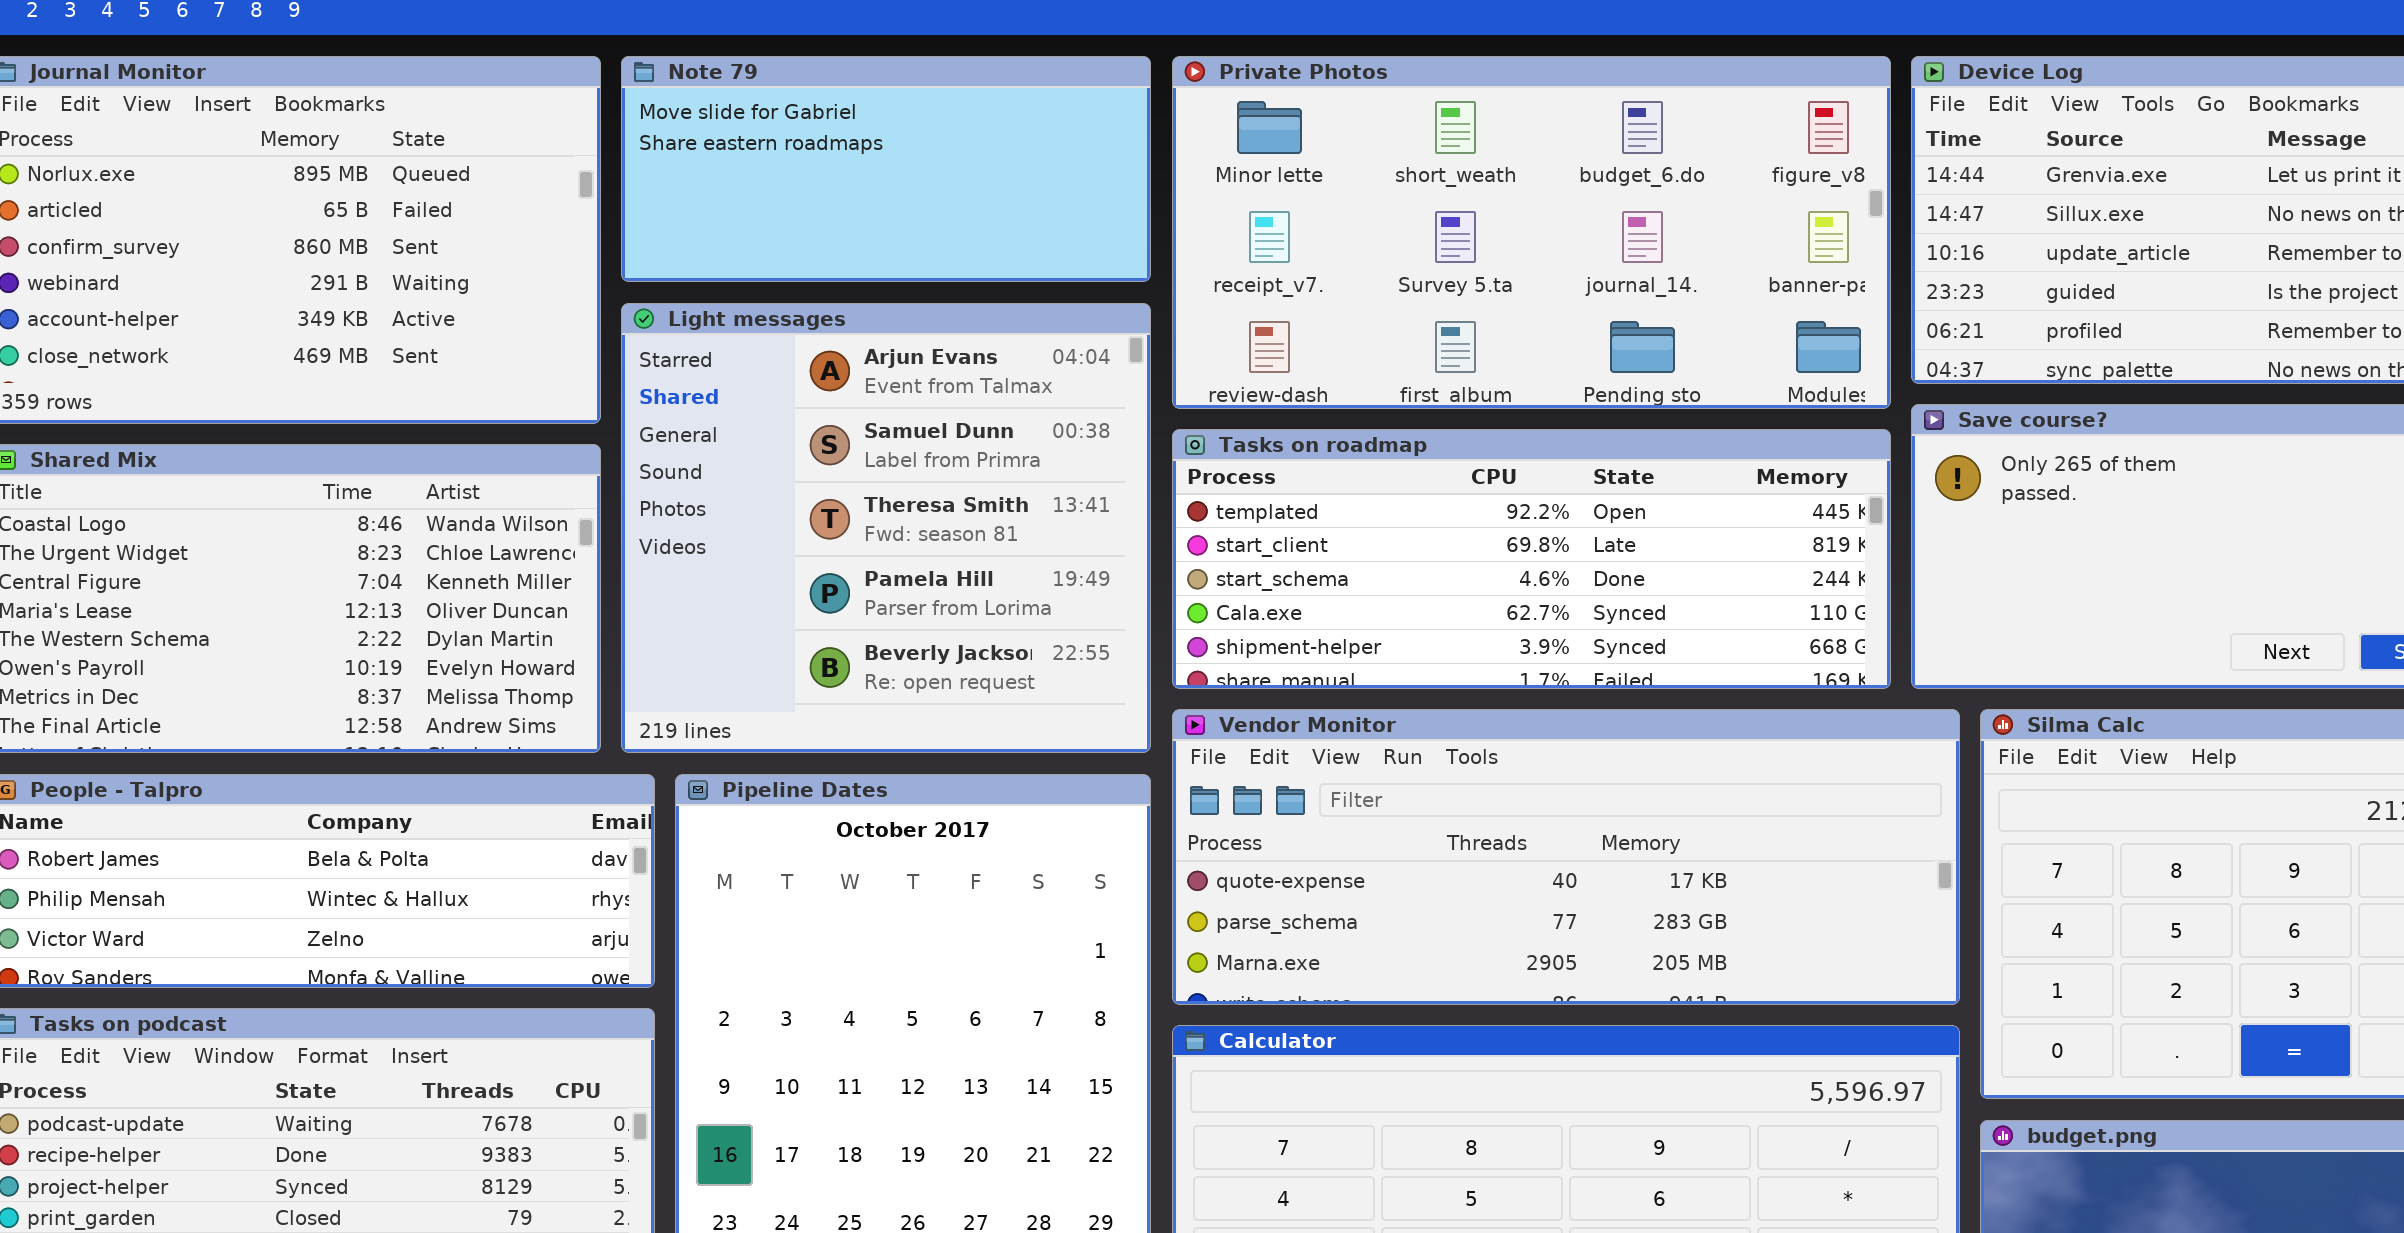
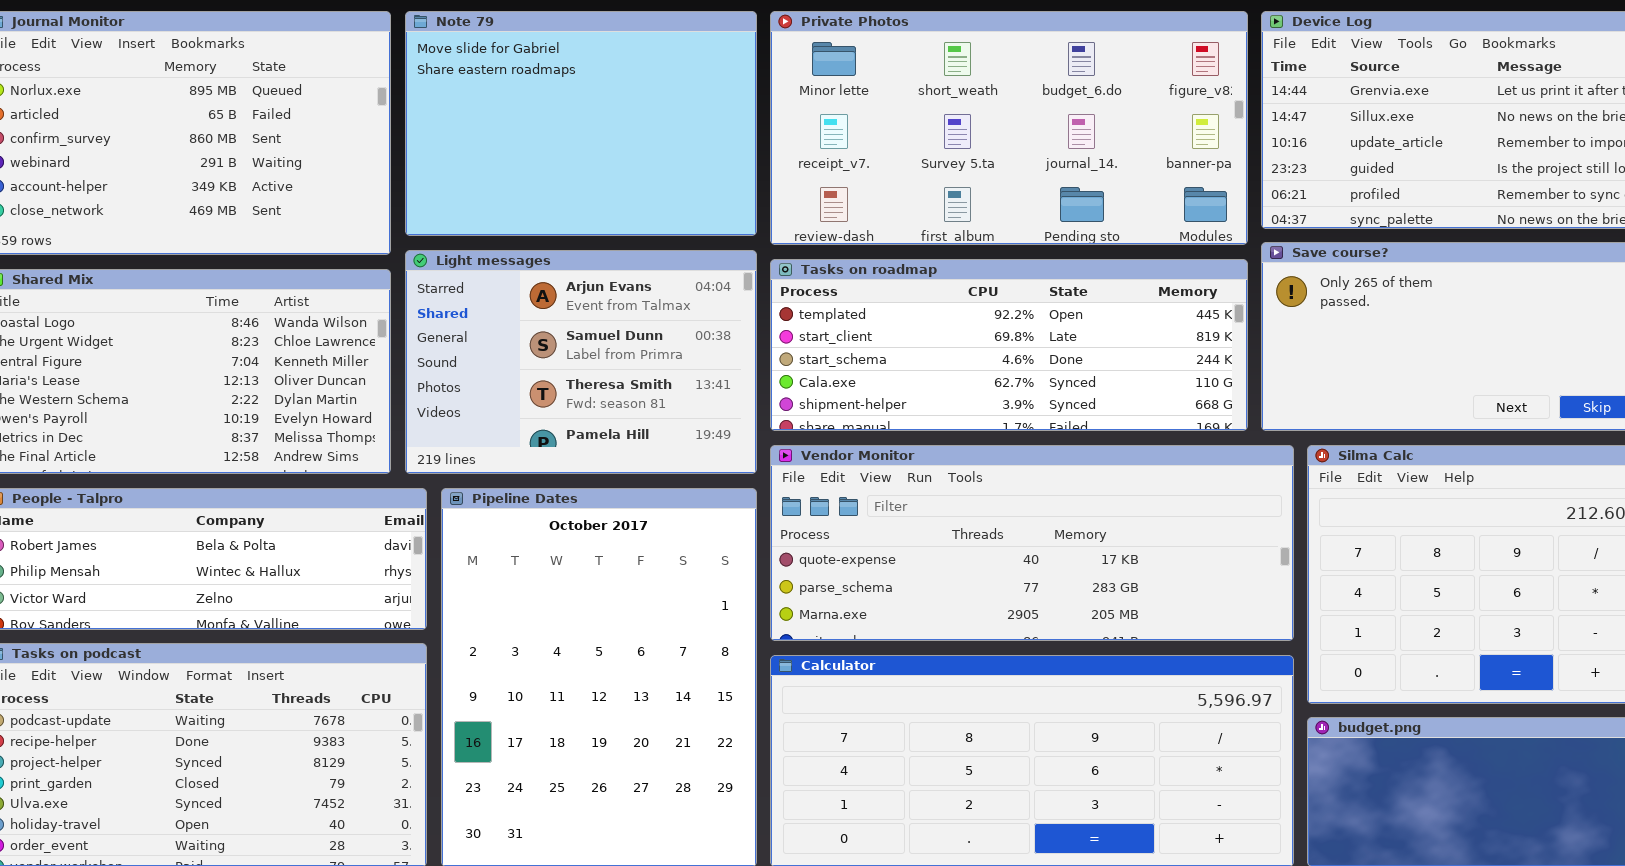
Note 79: [621,56,1151,282] -> [405,11,757,236], resized
Light messages: [621,303,1151,753] -> [405,250,757,474], resized

